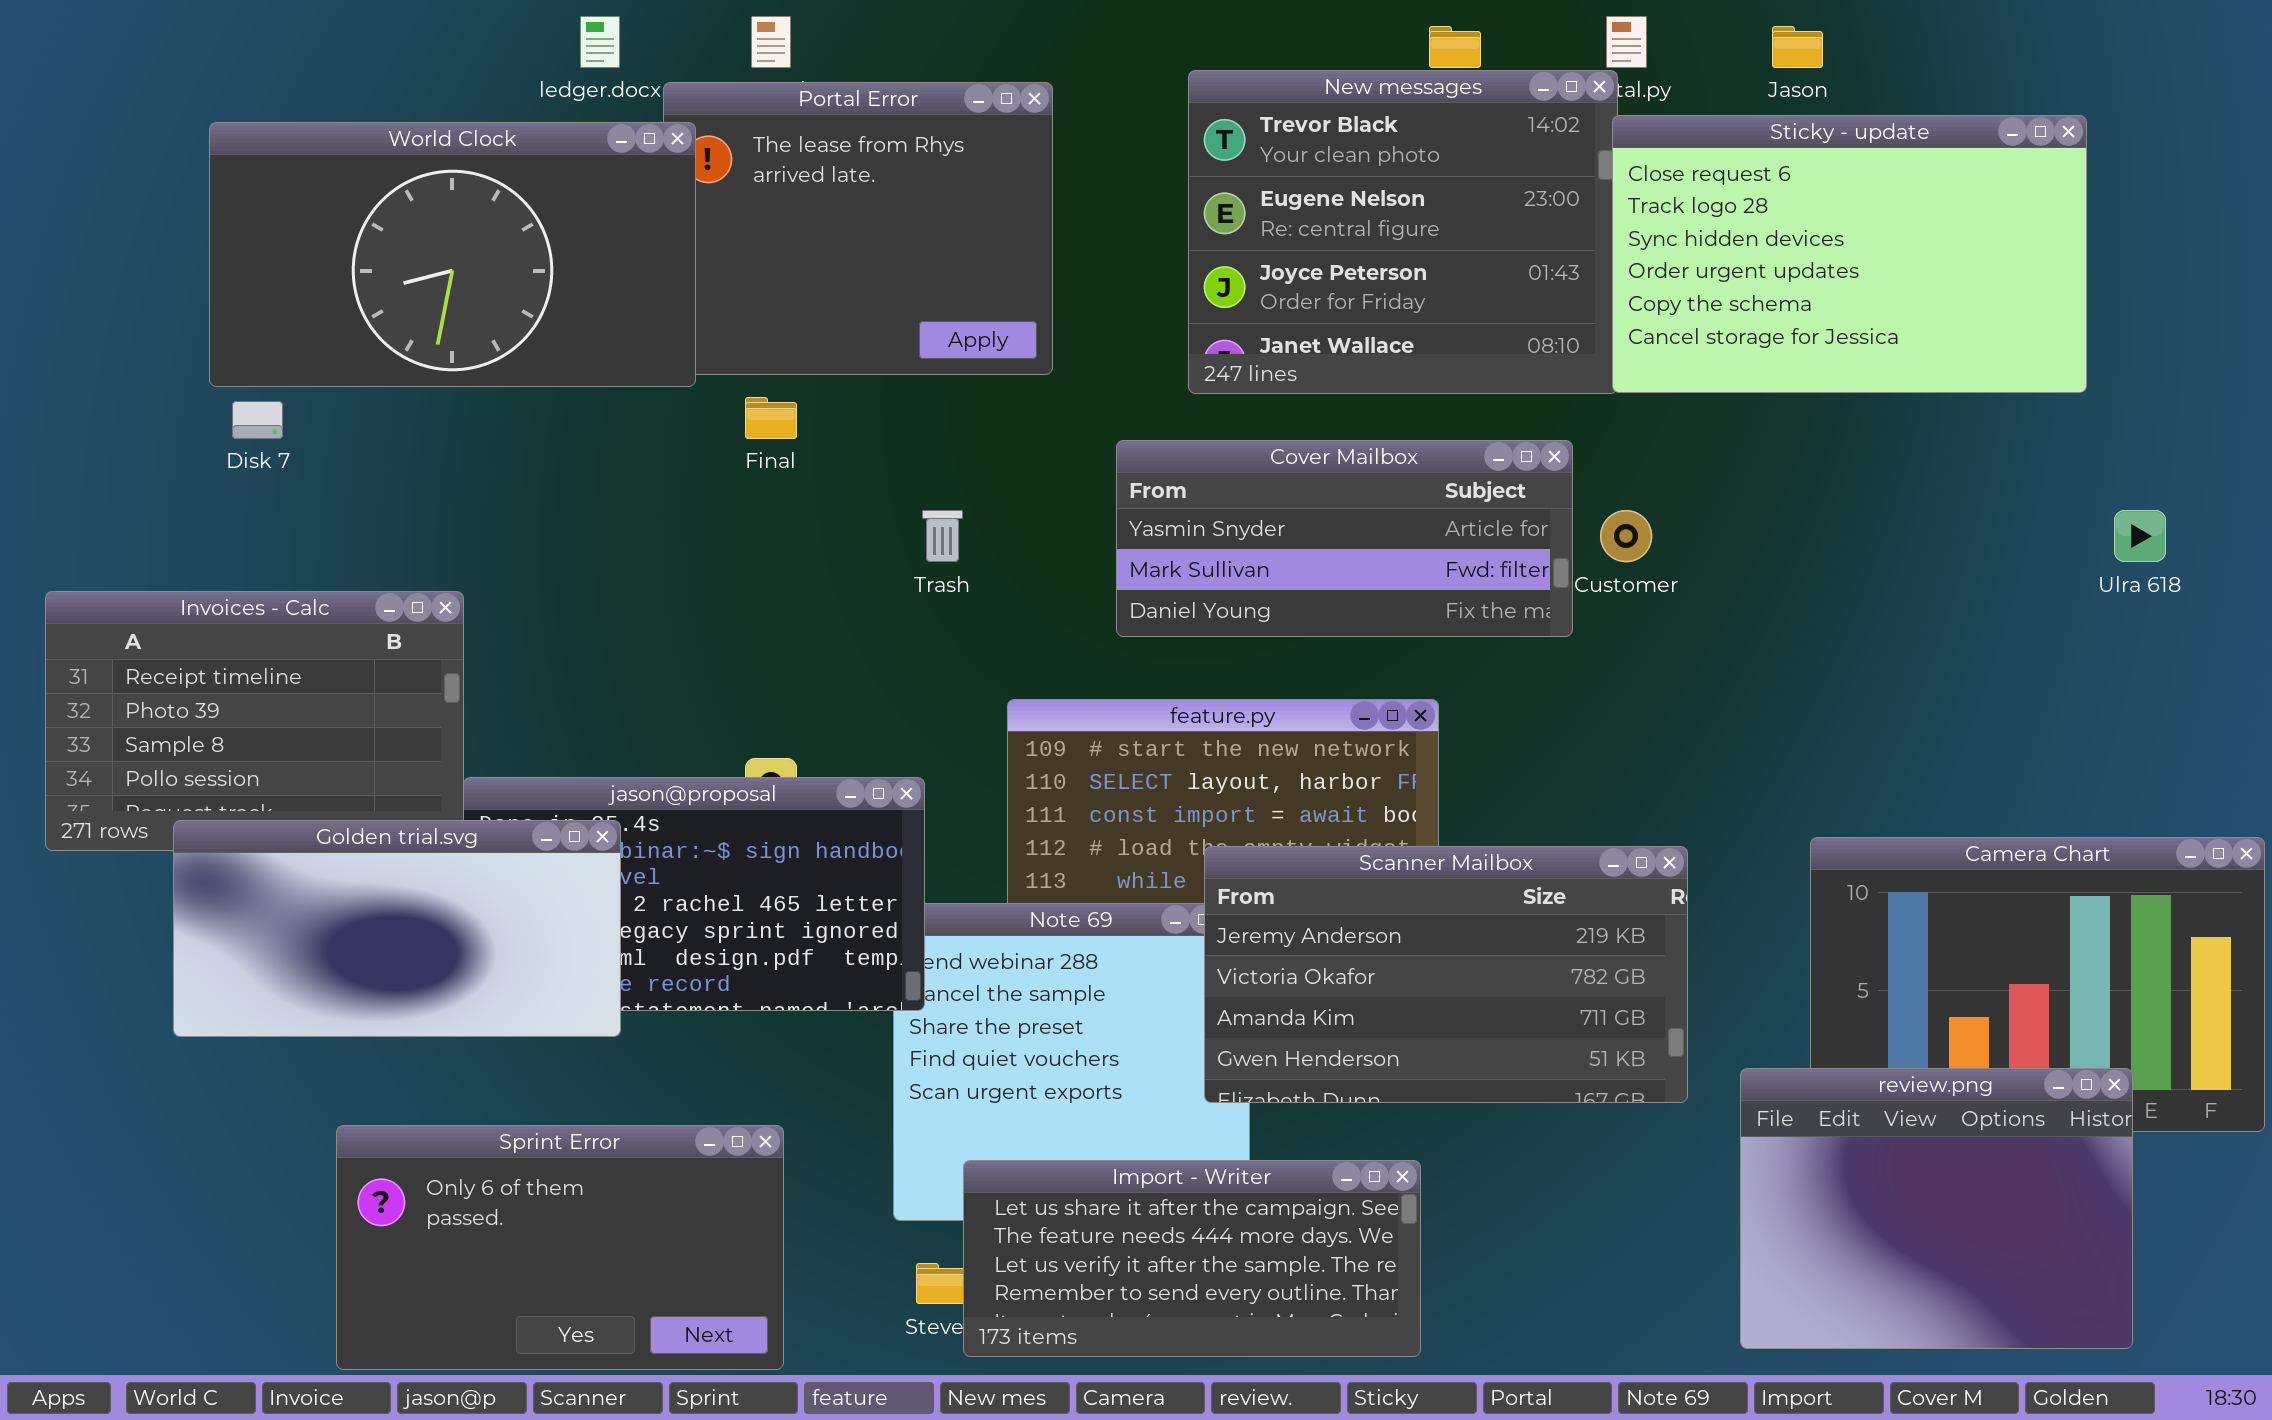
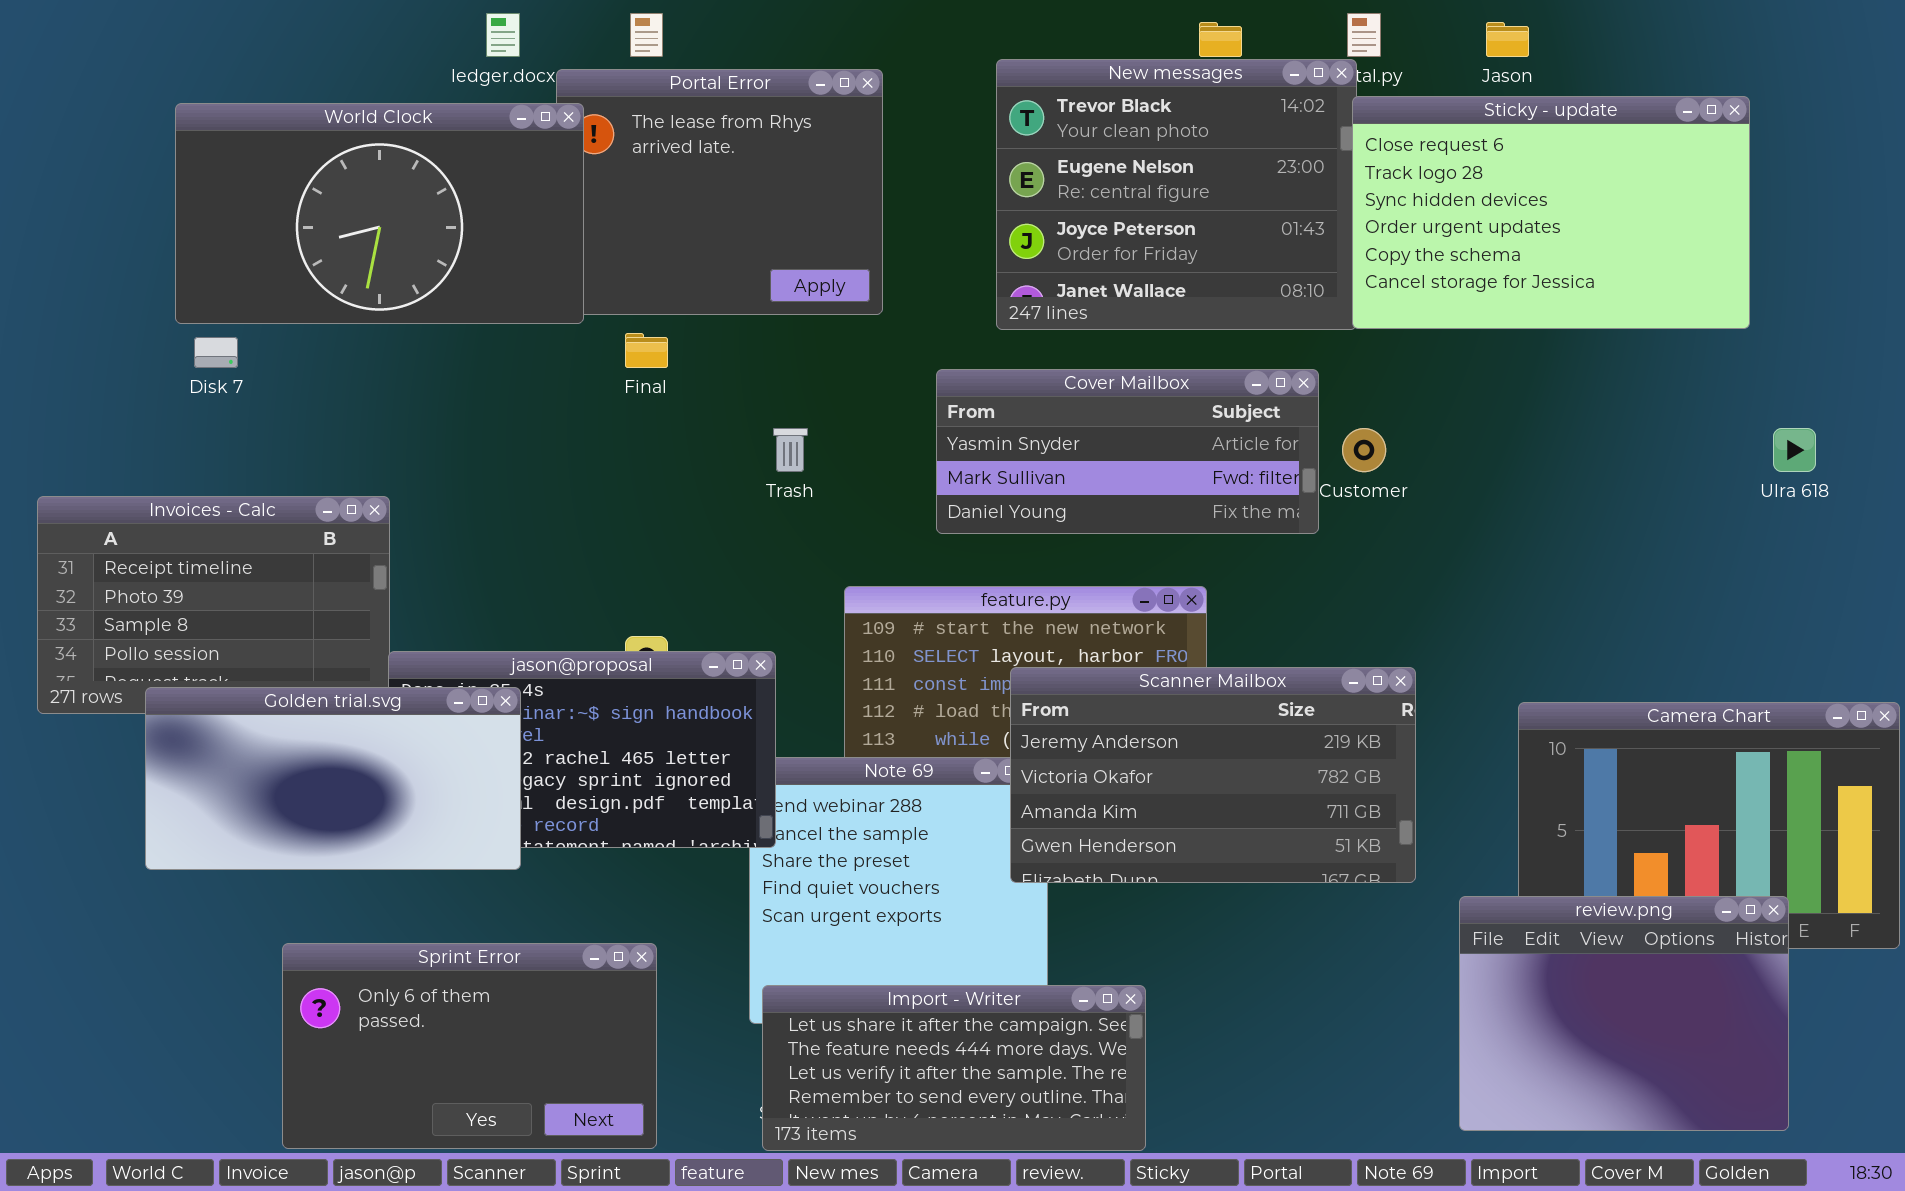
Scanner Mailbox: [1204,846,1688,1103] -> [1010,667,1416,883], moved
Import - Writer: [963,1160,1421,1357] -> [762,985,1146,1151], moved

